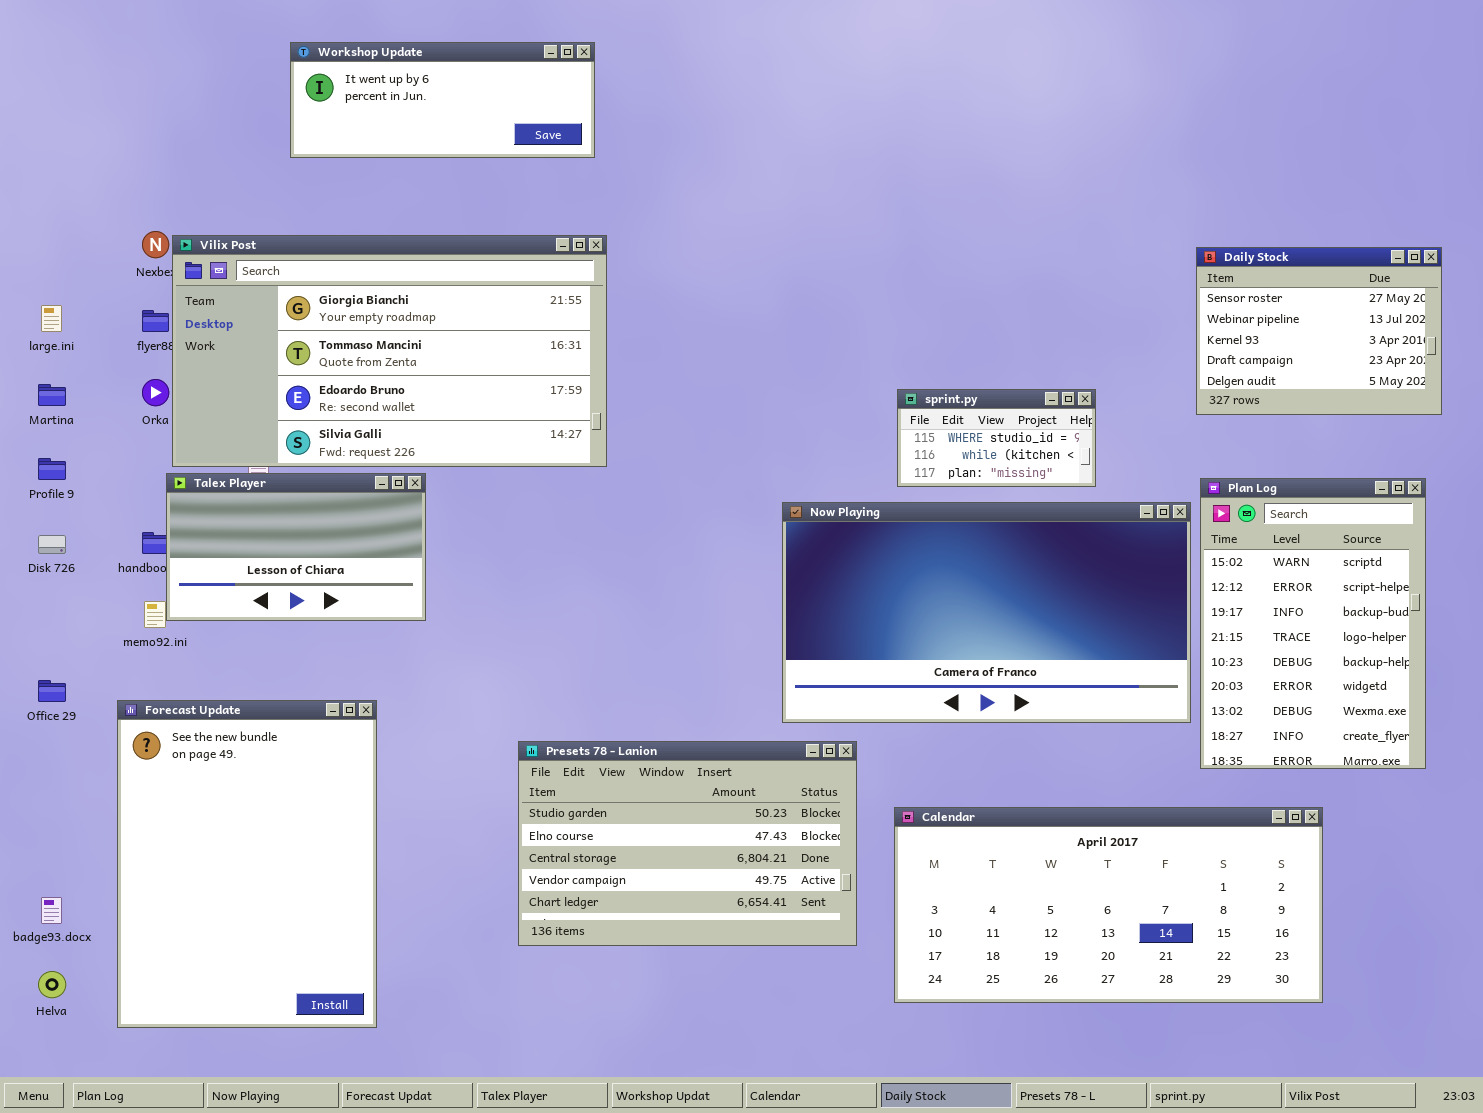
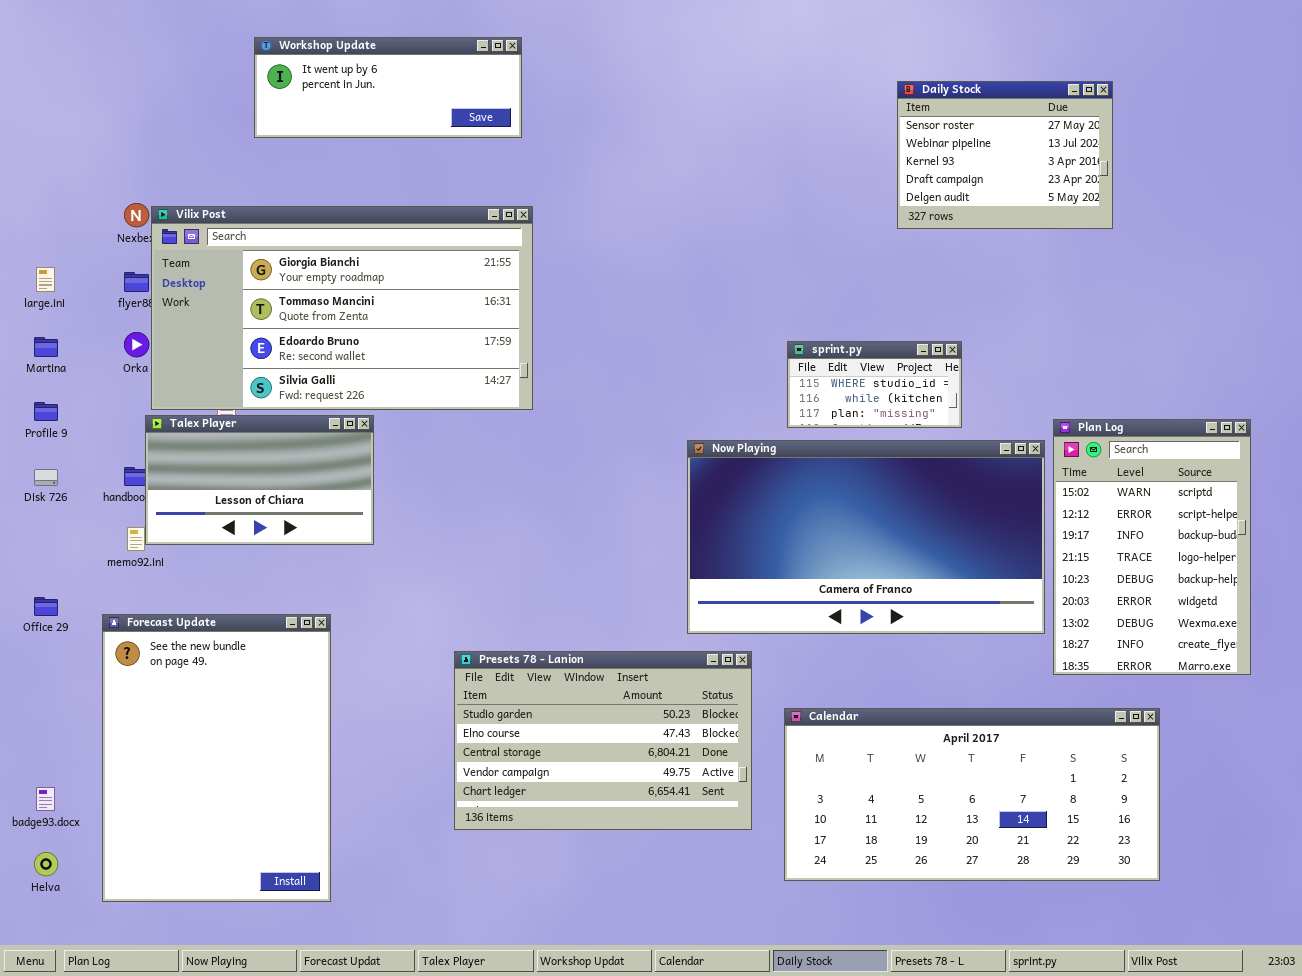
Daily Stock: [1196,247,1442,415] -> [897,81,1113,229], moved

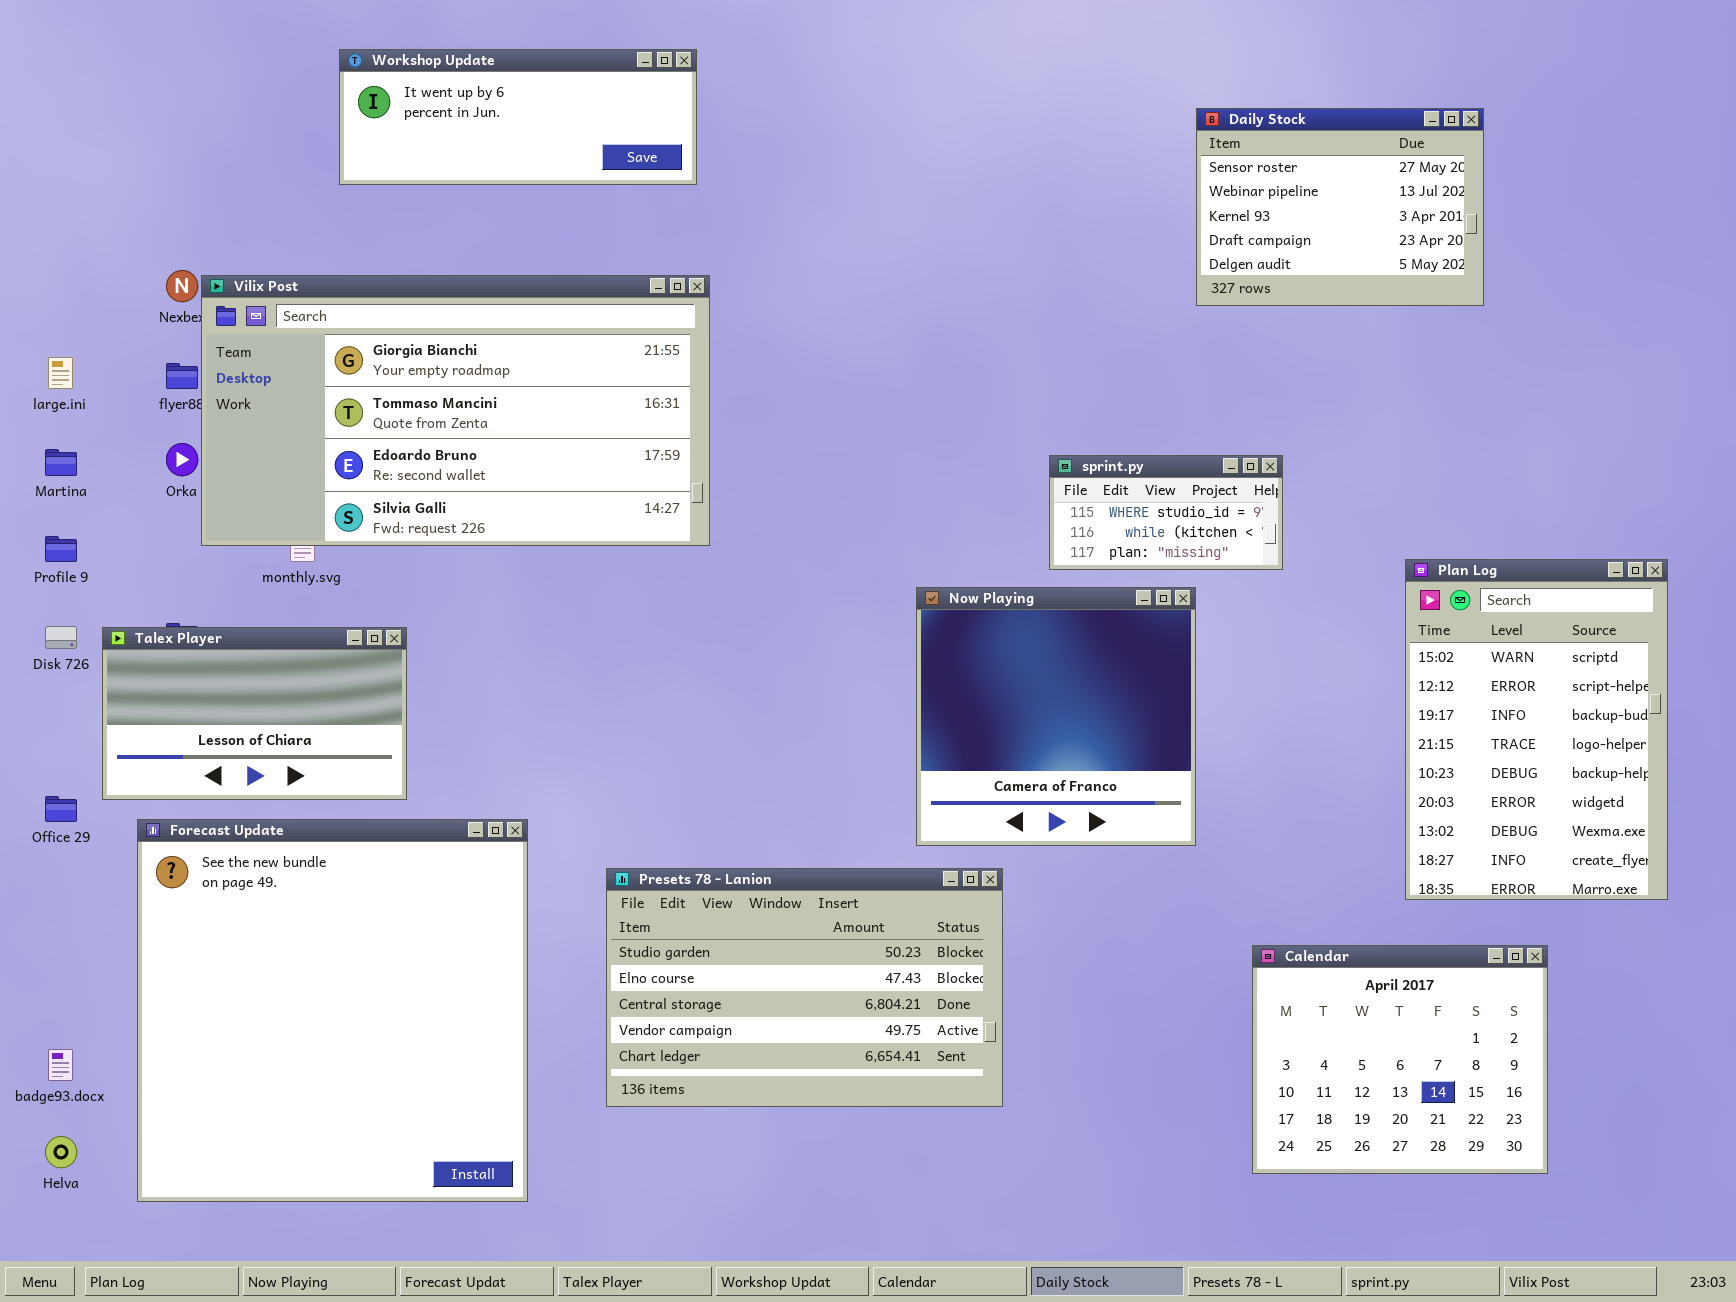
Talex Player: [145,415,374,545] -> [102,627,407,800], moved
Now Playing: [687,440,1045,634] -> [916,587,1196,846], resized
Forecast Update: [102,614,331,902] -> [137,819,528,1202], resized
Calendar: [784,708,1160,881] -> [1252,945,1548,1174], resized

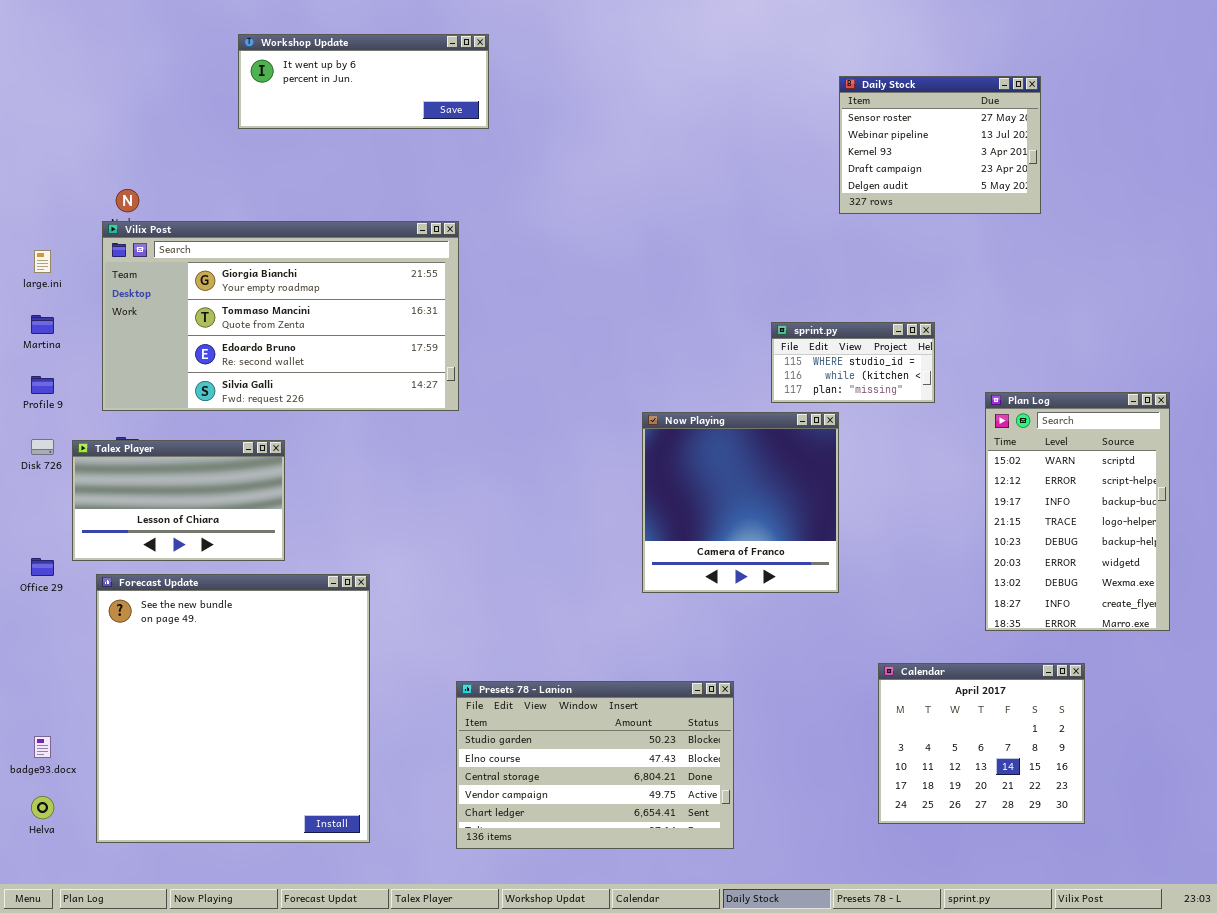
Vilix Post: [201,275,710,546] -> [102,221,459,411], moved
sprint.py: [1049,455,1283,570] -> [771,322,935,403], moved
Presets 78 - Lanion: [606,868,1003,1107] -> [456,681,734,849], moved

